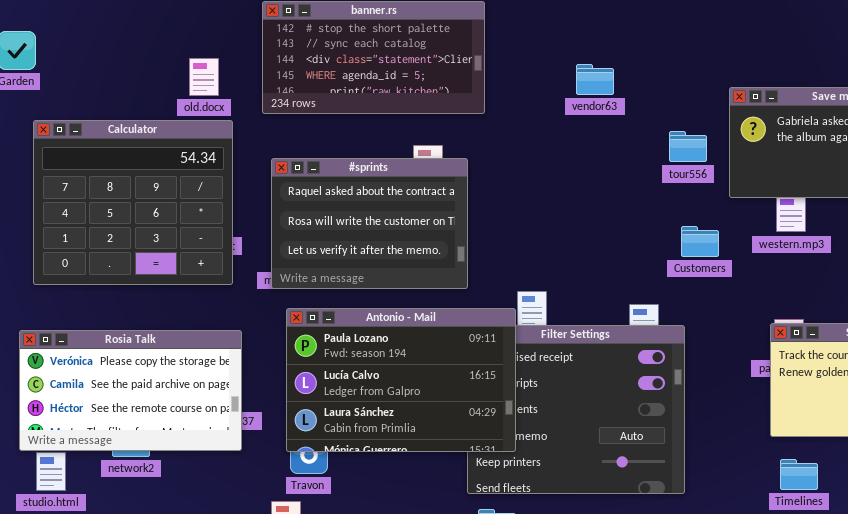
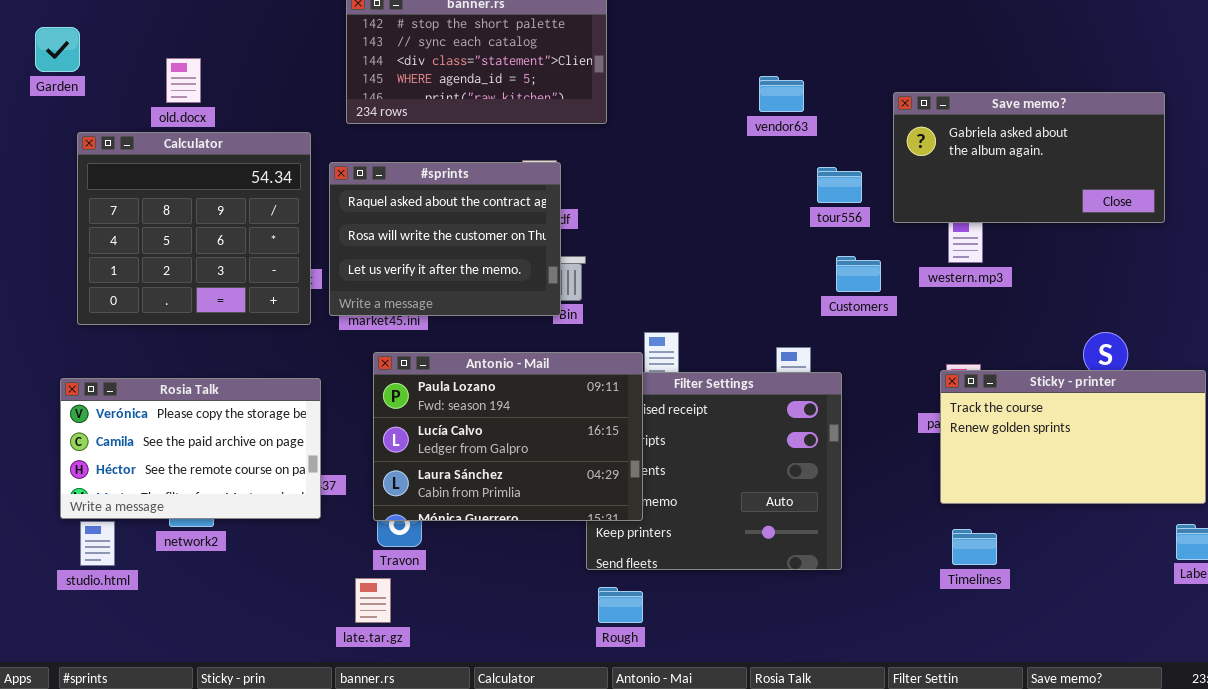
old.docx: [189,58,219,96] -> [166,58,201,103], moved
vendor63: [576,64,614,95] -> [759,76,804,112], moved
tour556: [669,131,707,162] -> [817,167,862,203], moved
#sprints: [271,158,468,289] -> [329,162,561,316], moved

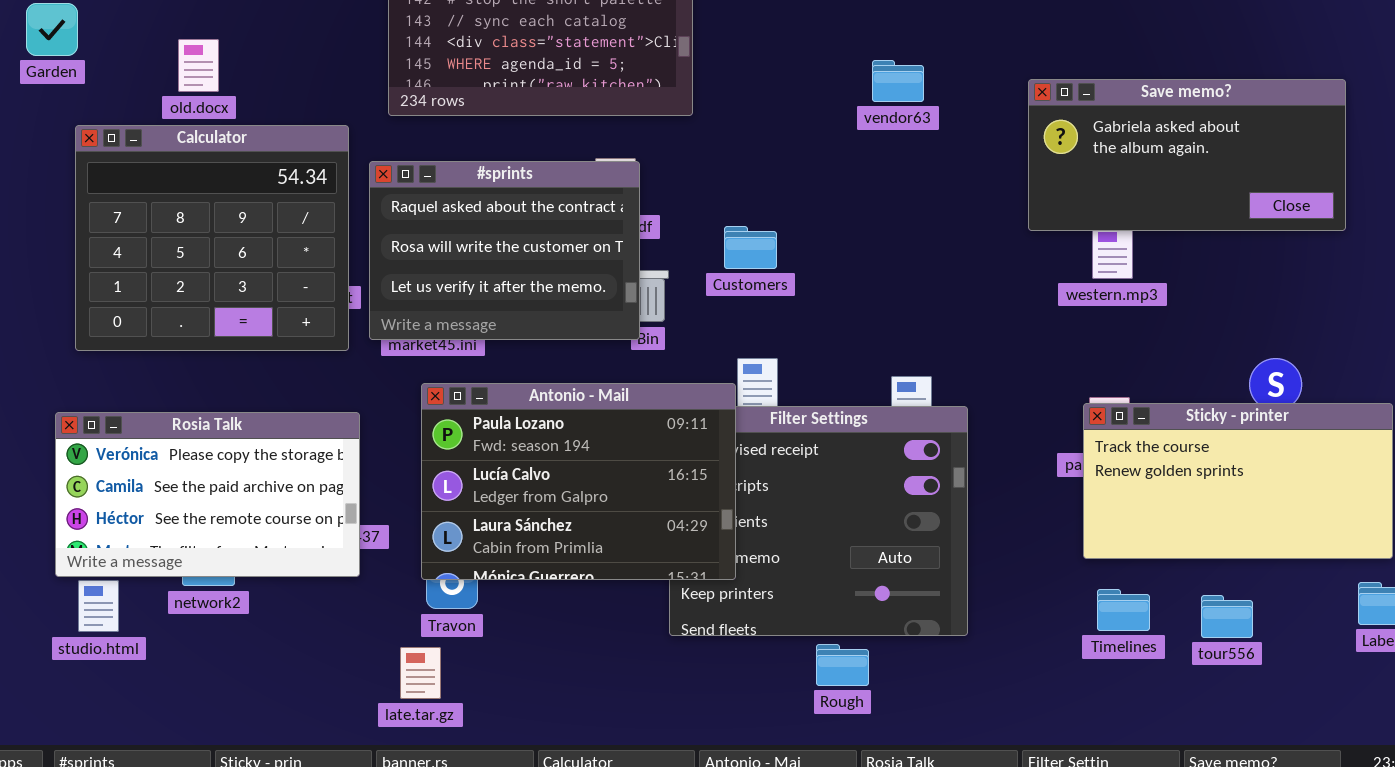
tour556: [817,167,862,203] -> [1201,595,1253,638], moved
Customers: [836,256,881,292] -> [724,226,777,269], moved
Rough: [598,587,643,623] -> [816,644,869,686], moved

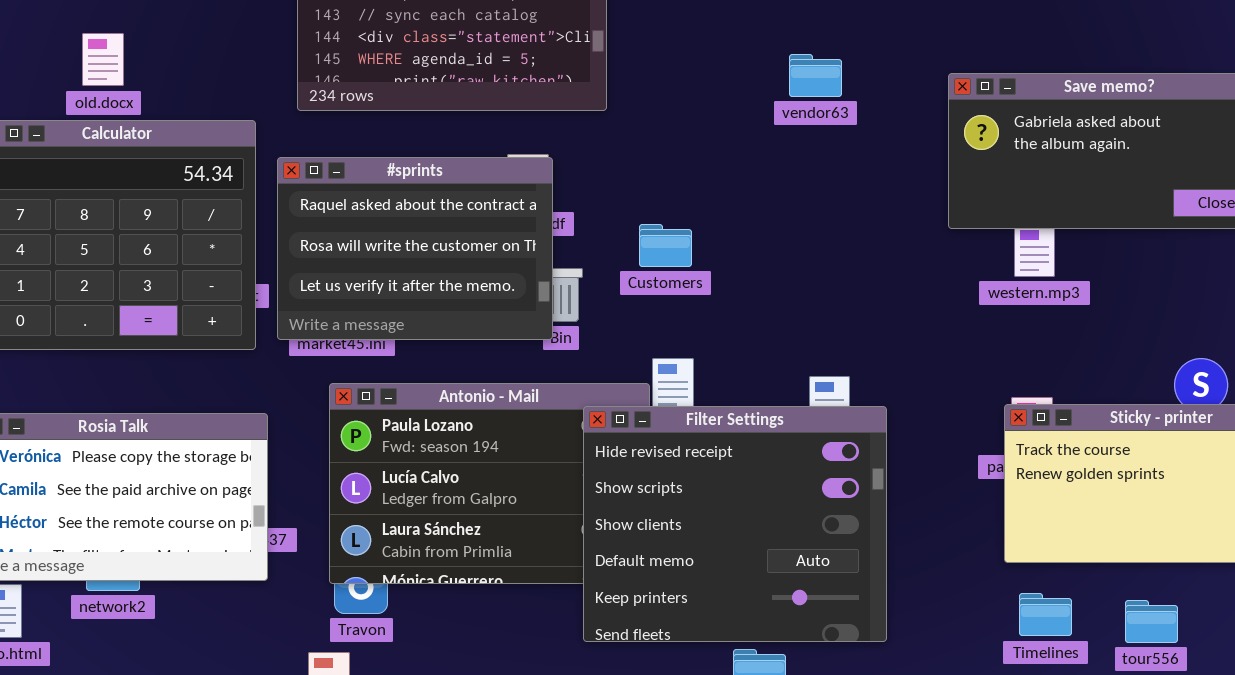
Filter Settings: [669,406,968,636] -> [583,406,887,642], raised

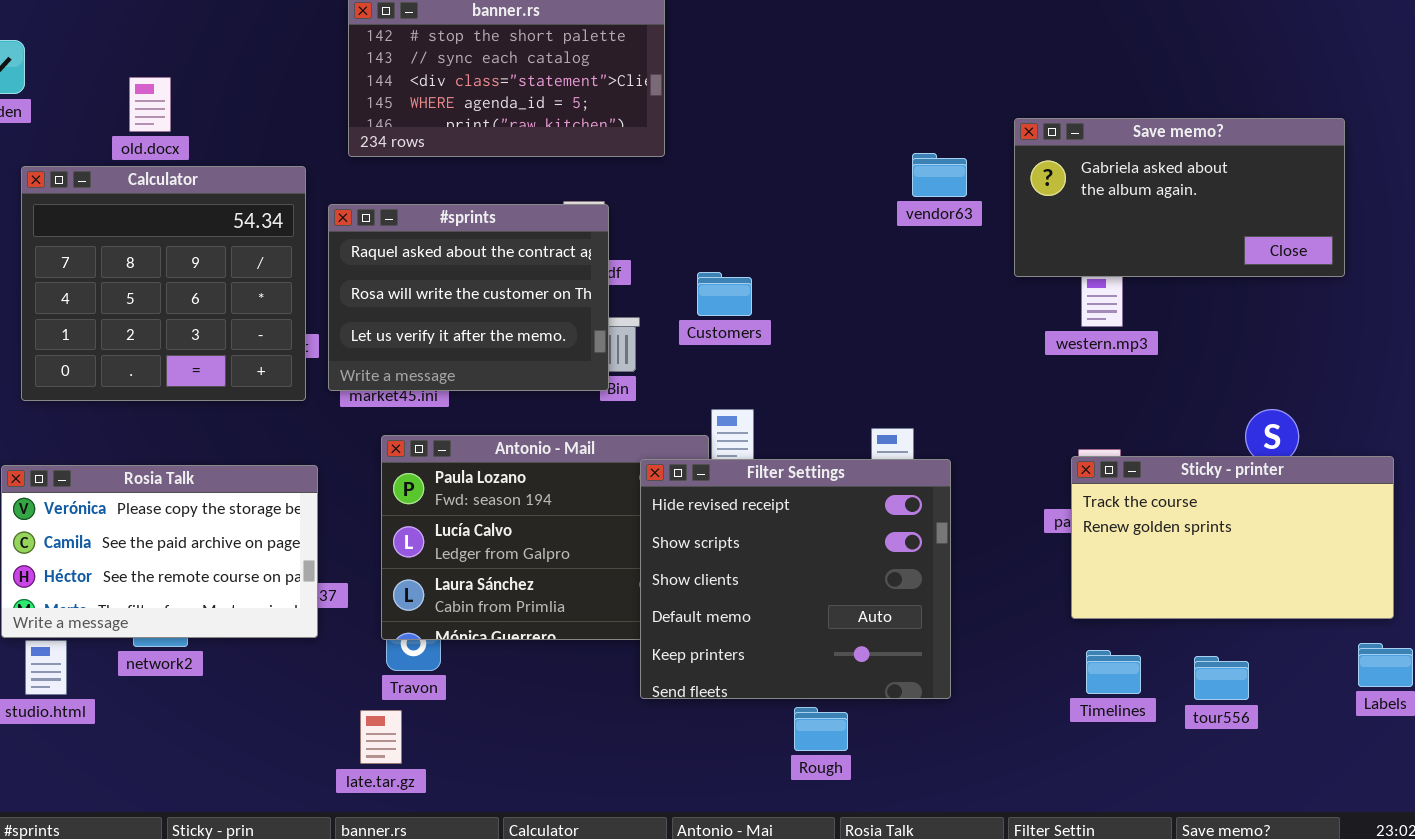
vendor63: [789,54,842,97] -> [912,153,967,197], moved

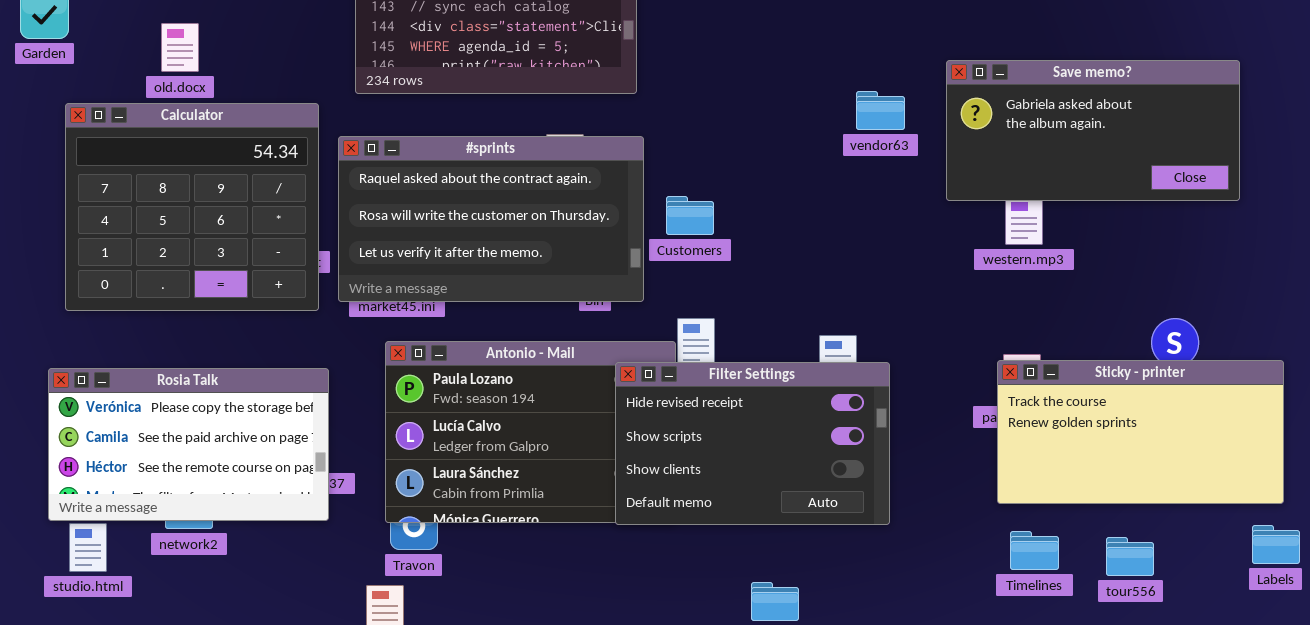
#sprints: [328,204,609,391] -> [338,136,644,302], resized
Filter Settings: [640,459,951,699] -> [615,362,890,525], resized

